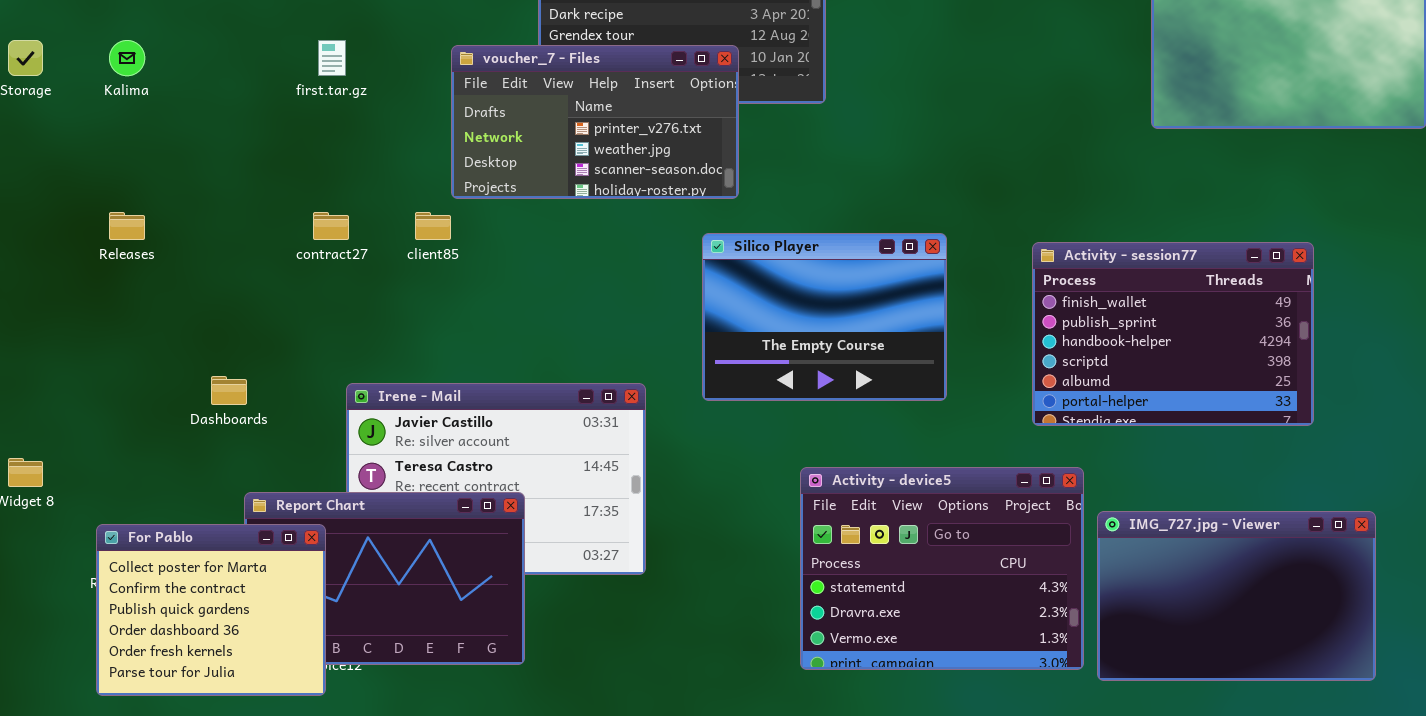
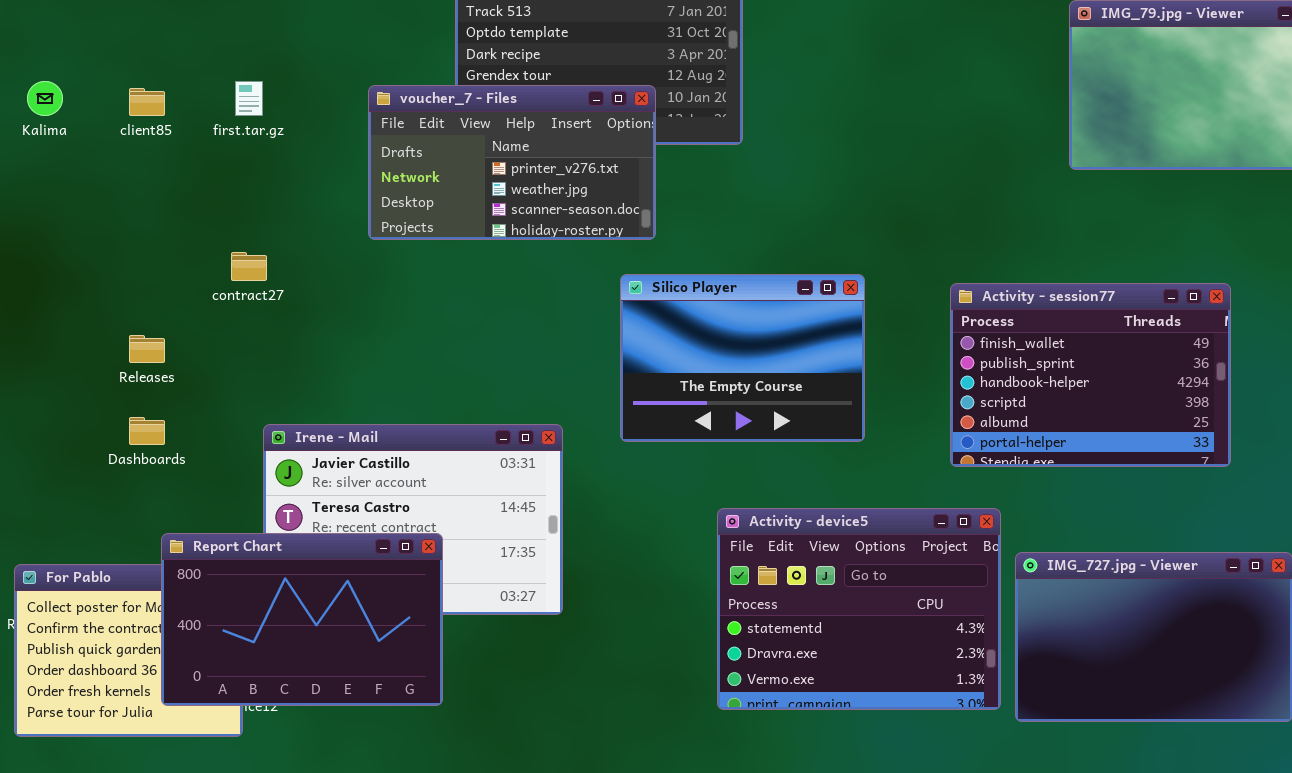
Releases: [109,212,145,240] -> [129,335,165,363], moved
client85: [415,212,451,240] -> [129,88,165,116], moved
Report Chart: [244,492,525,665] -> [161,533,443,706], raised

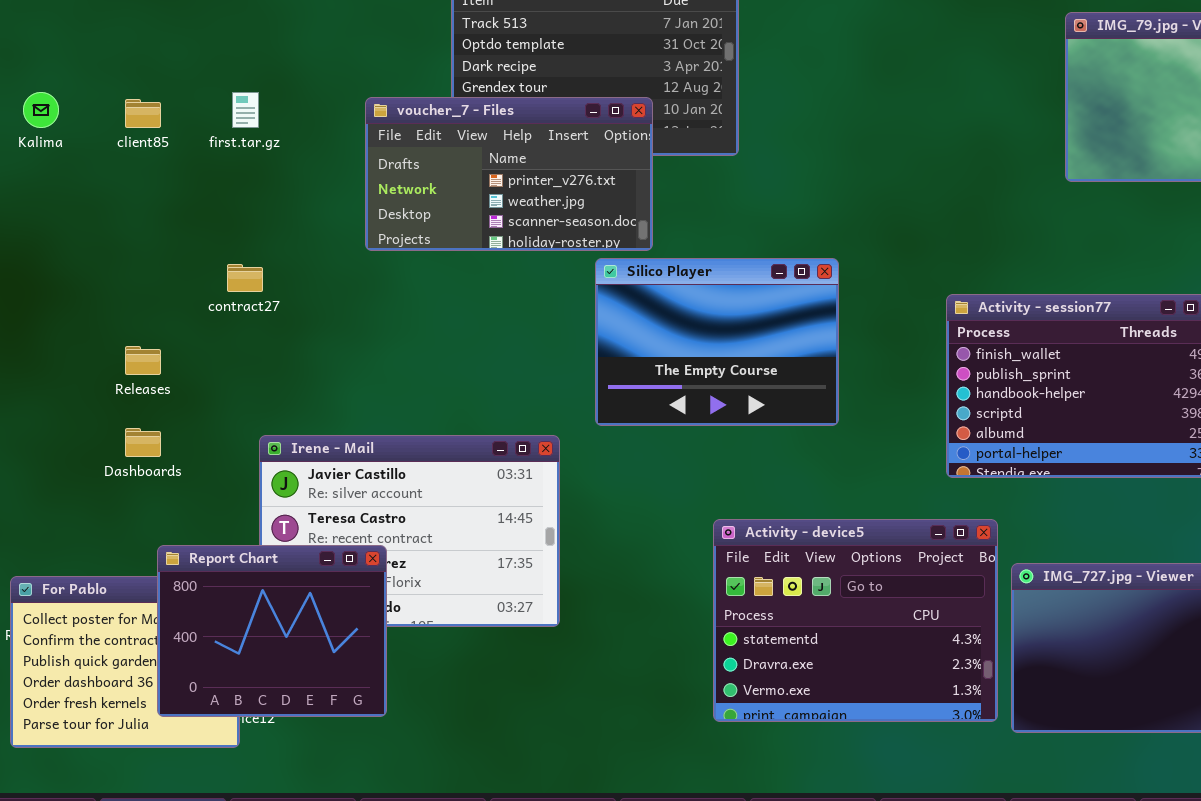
Silico Player: [620,274,865,442] -> [595,258,839,426], moved
Report Chart: [161,533,443,706] -> [157,545,387,717], resized

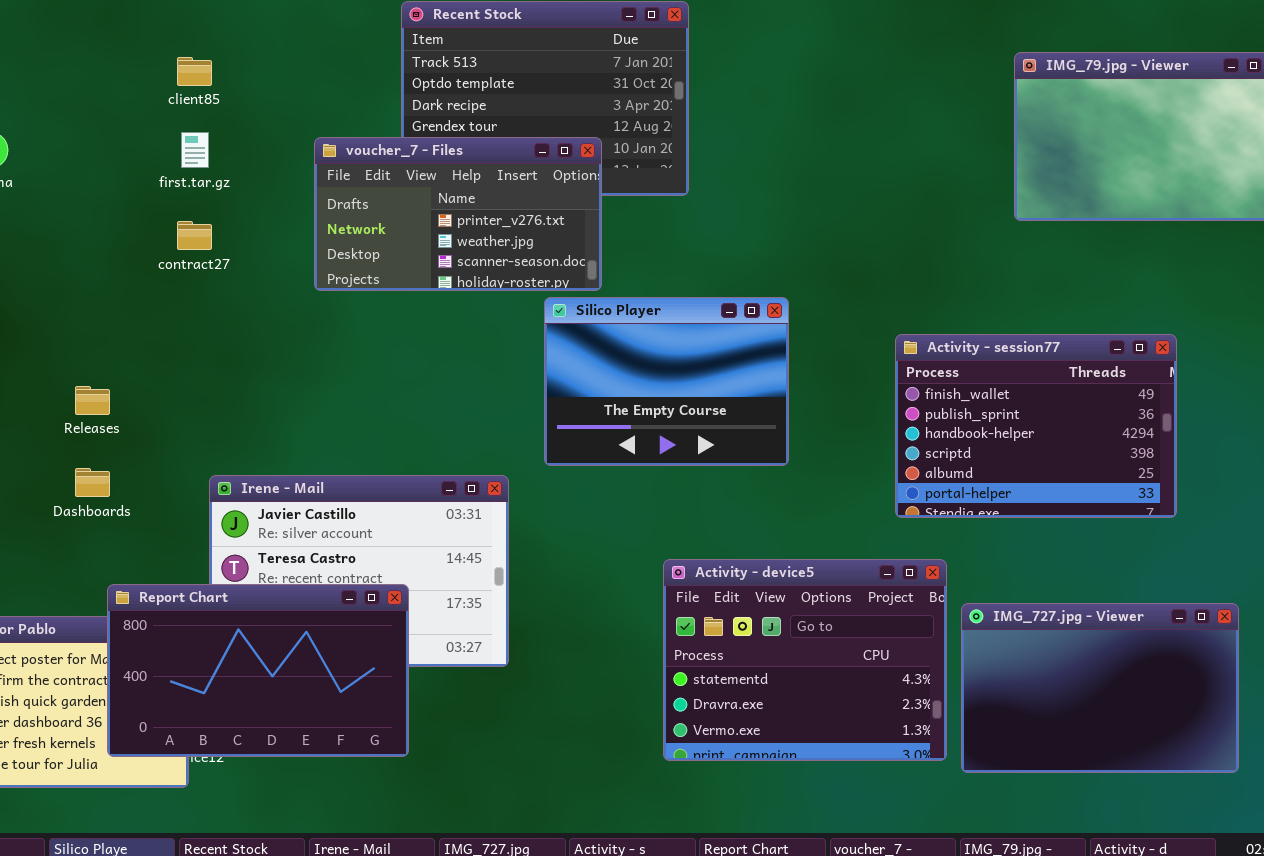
client85: [125,99,161,128] -> [177,57,212,86], moved
contract27: [227,264,263,292] -> [177,221,212,250], moved
Report Chart: [157,545,387,717] -> [107,584,409,757], resized

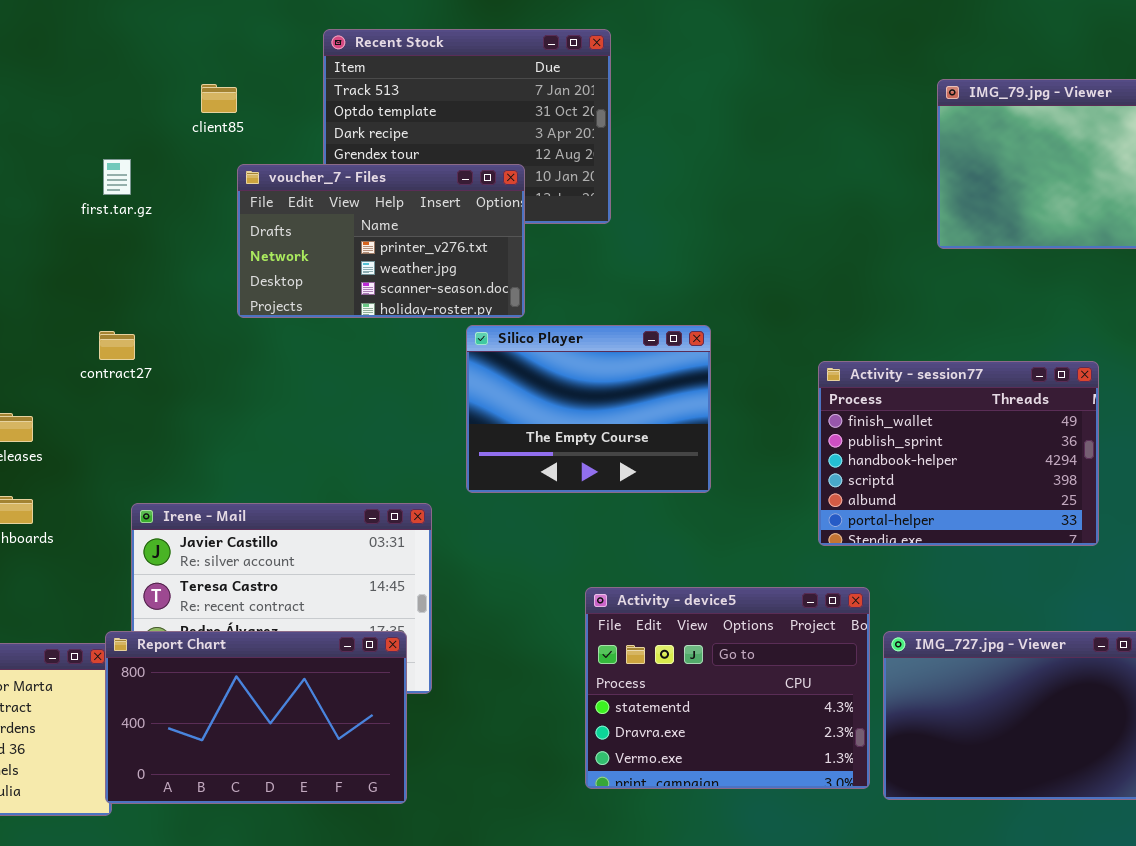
client85: [177,57,212,86] -> [201,84,237,113], moved
contract27: [177,221,212,250] -> [99,331,135,360], moved
Report Chart: [107,584,409,757] -> [105,631,407,804], moved

